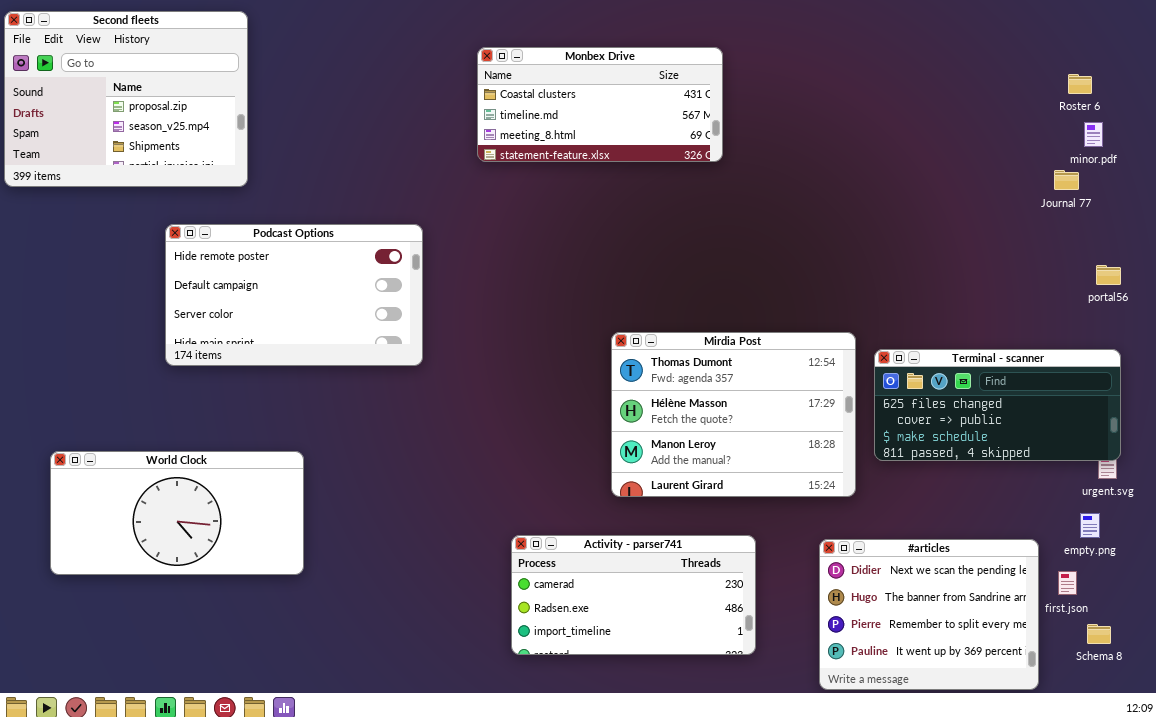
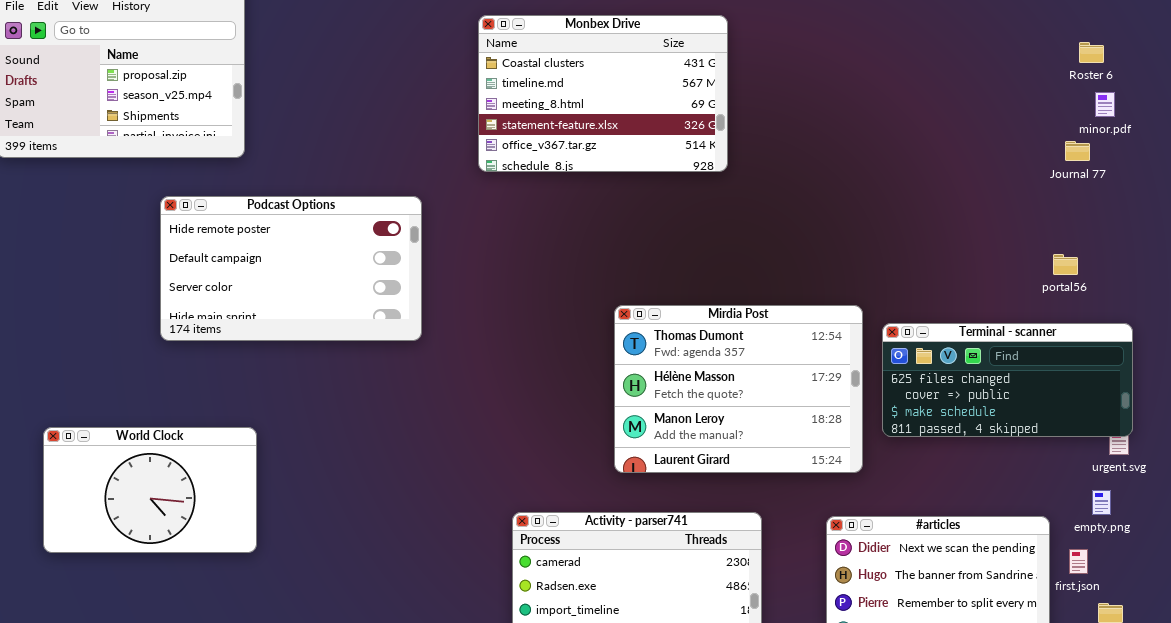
Monbex Drive: [477,47,723,162] -> [478,15,728,172], resized
portal56: [1096,265,1121,285] -> [1053,254,1078,275], moved
World Clock: [50,451,304,575] -> [43,427,257,553], resized

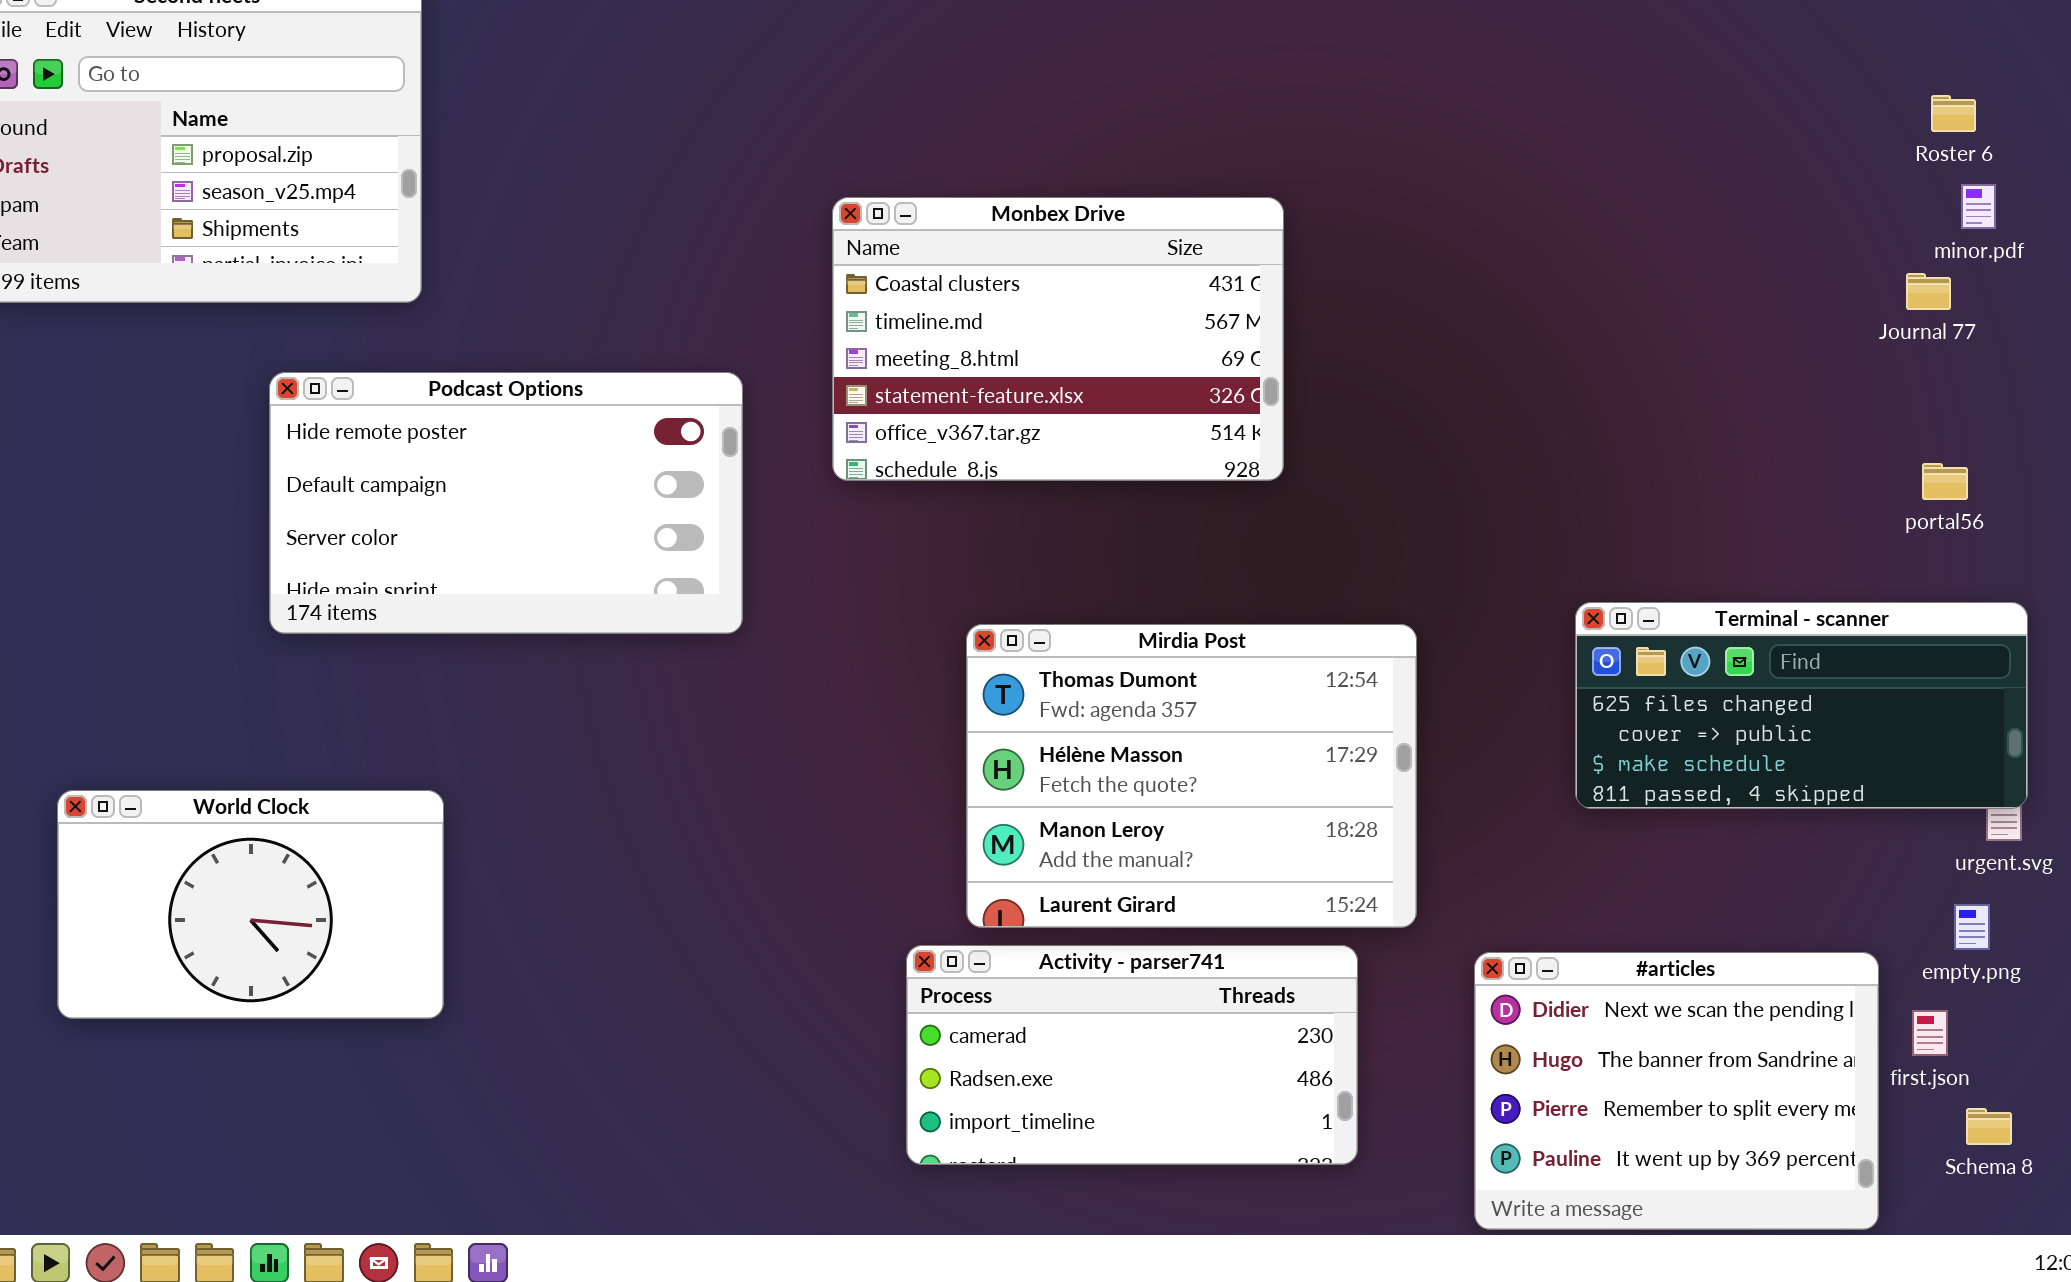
Monbex Drive: [478,15,728,172] -> [832,197,1284,481], moved
portal56: [1053,254,1078,275] -> [1922,463,1968,500], moved
Mirdia Post: [614,305,863,473] -> [966,624,1417,928], moved

